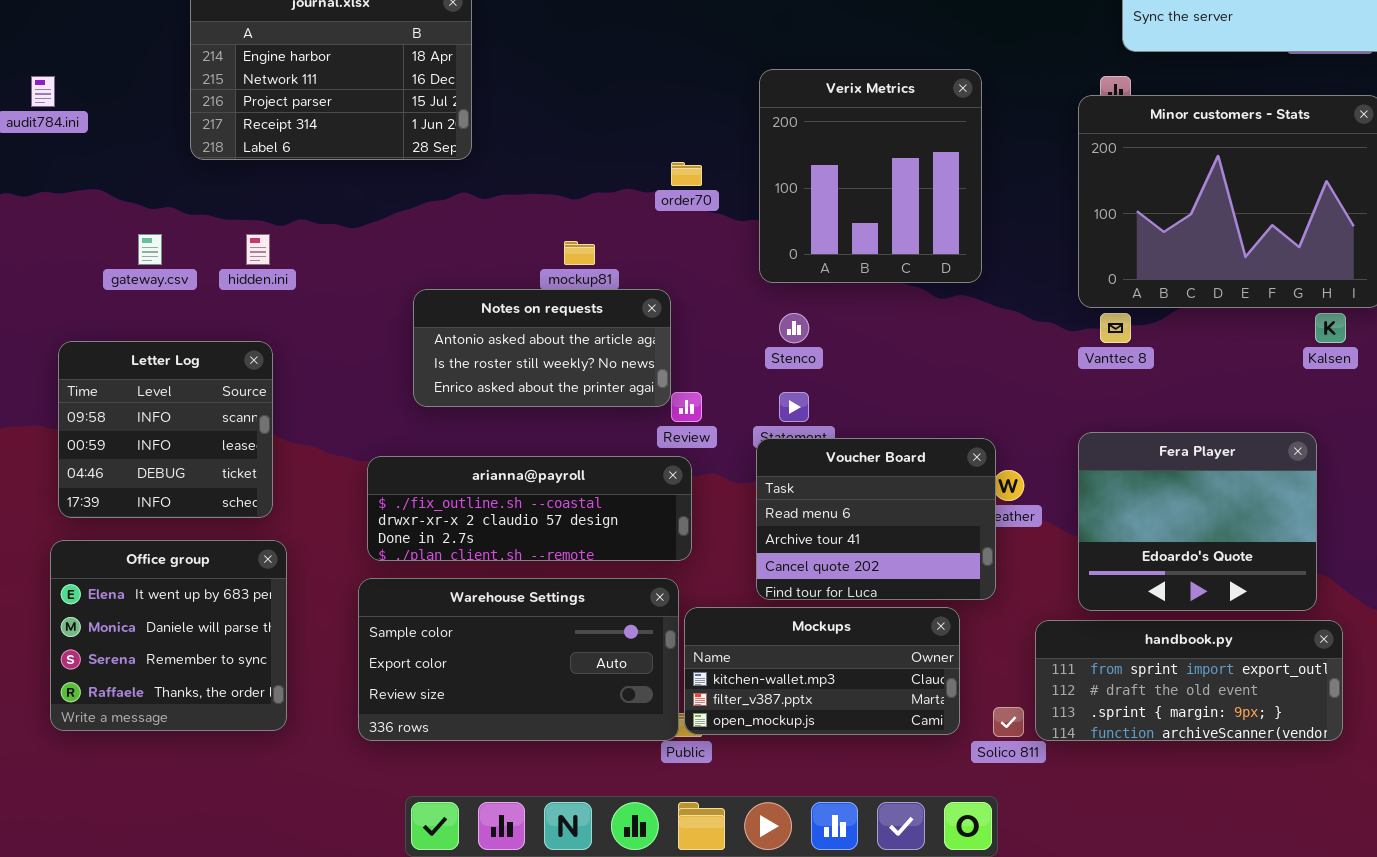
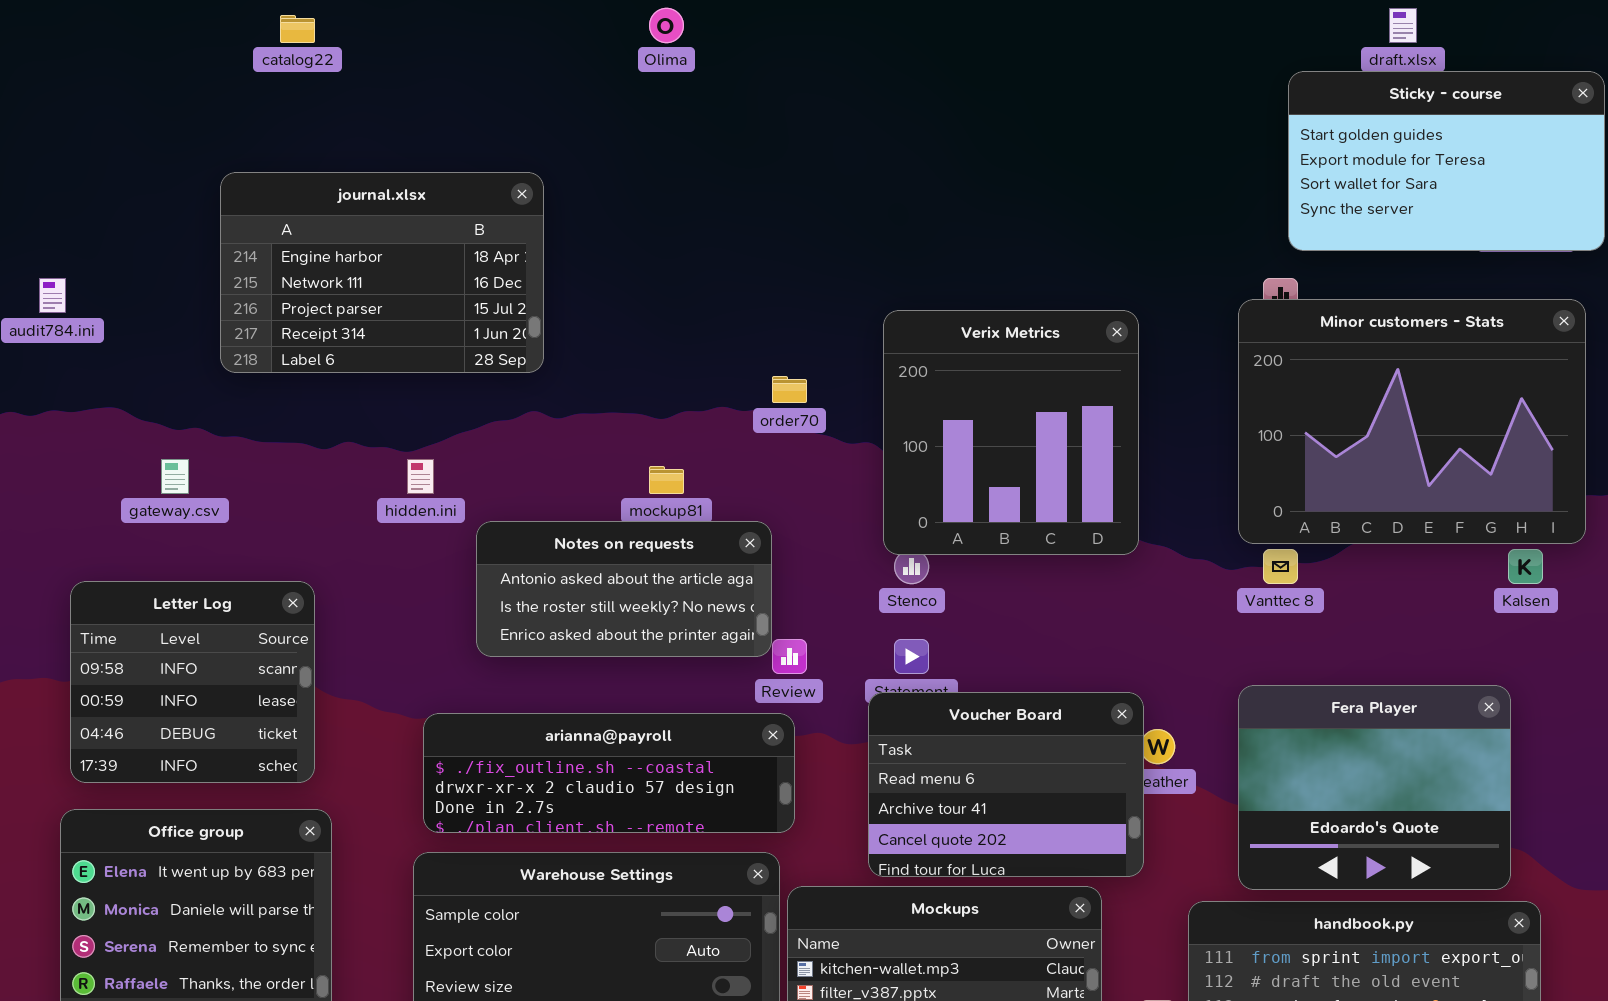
Verix Metrics: [759,69,982,283] -> [883,310,1139,555], moved
hidden.ini: [246,234,270,265] -> [407,459,434,494], moved

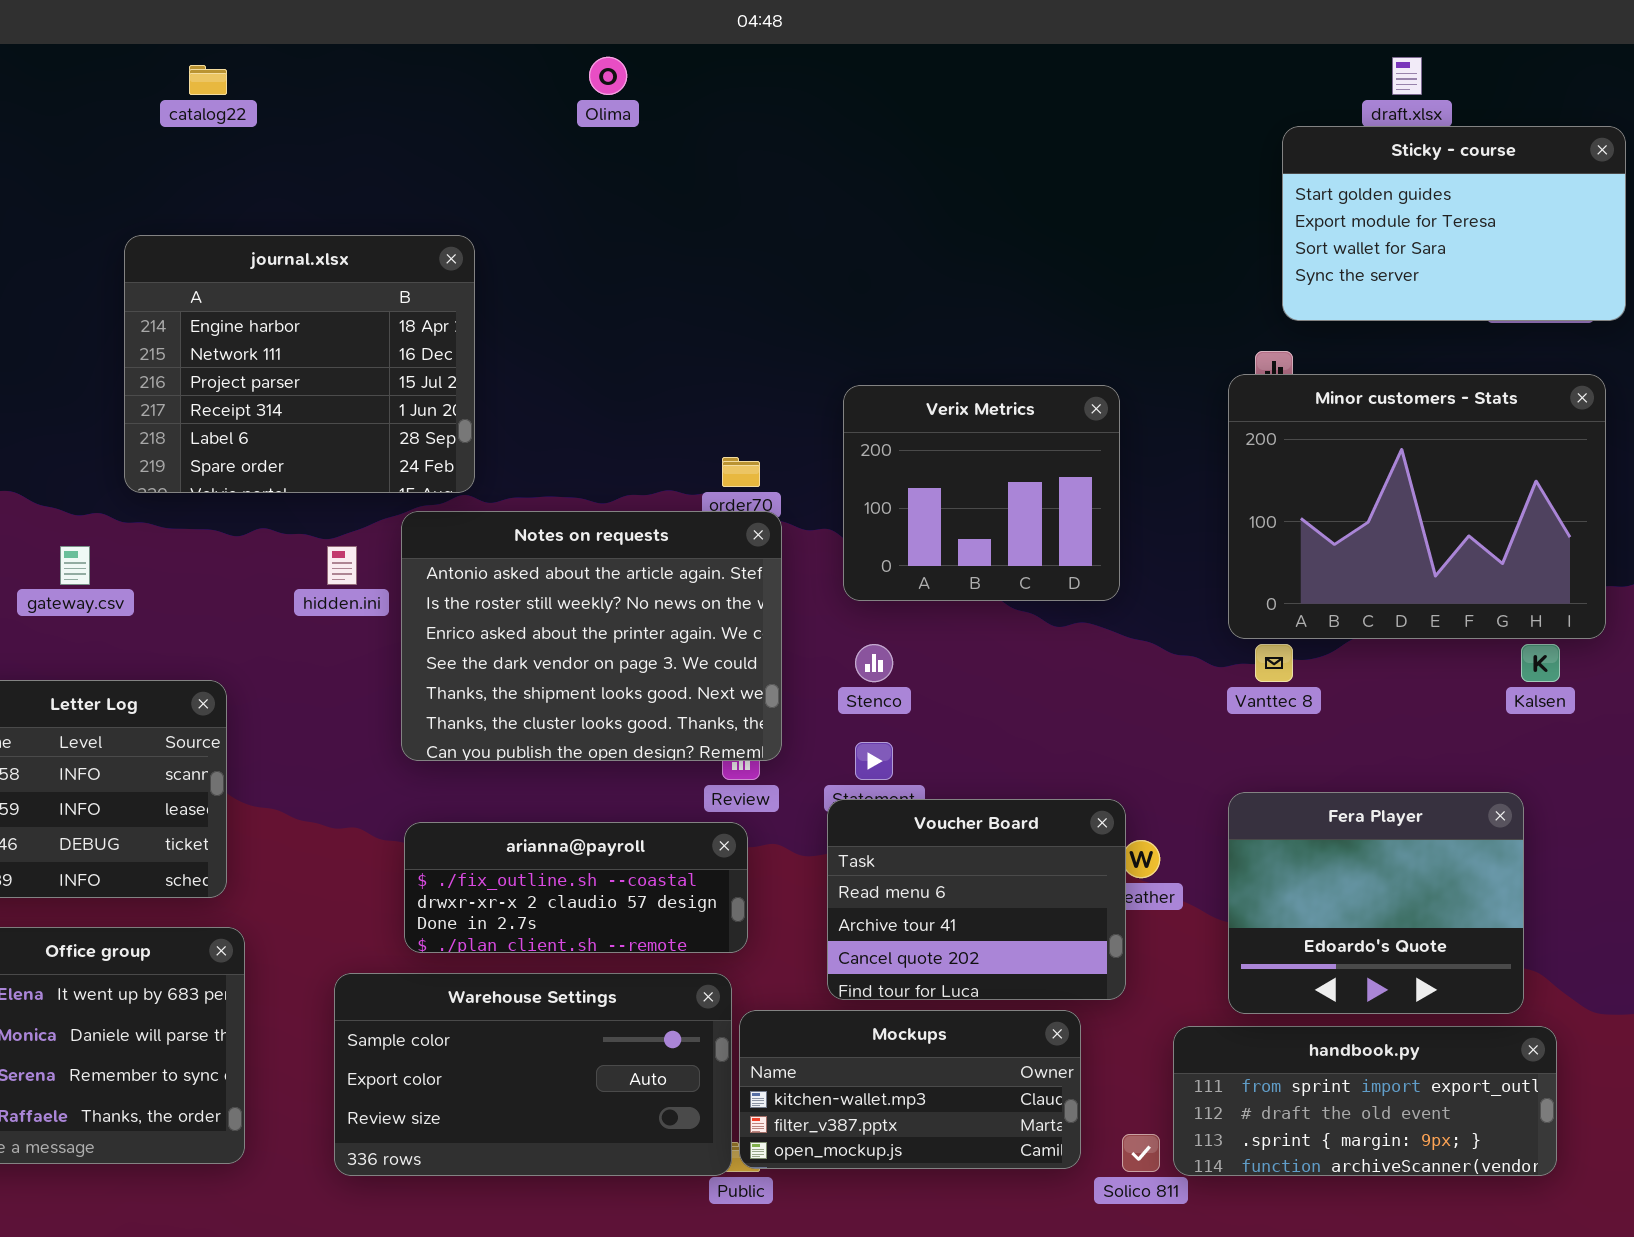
journal.xlsx: [220,172,544,373] -> [124,235,475,493], resized
Verix Metrics: [883,310,1139,555] -> [843,385,1120,601], resized
Notes on requests: [476,521,772,657] -> [401,511,782,761], resized
arianna@payroll: [423,713,795,833] -> [404,822,748,953], resized

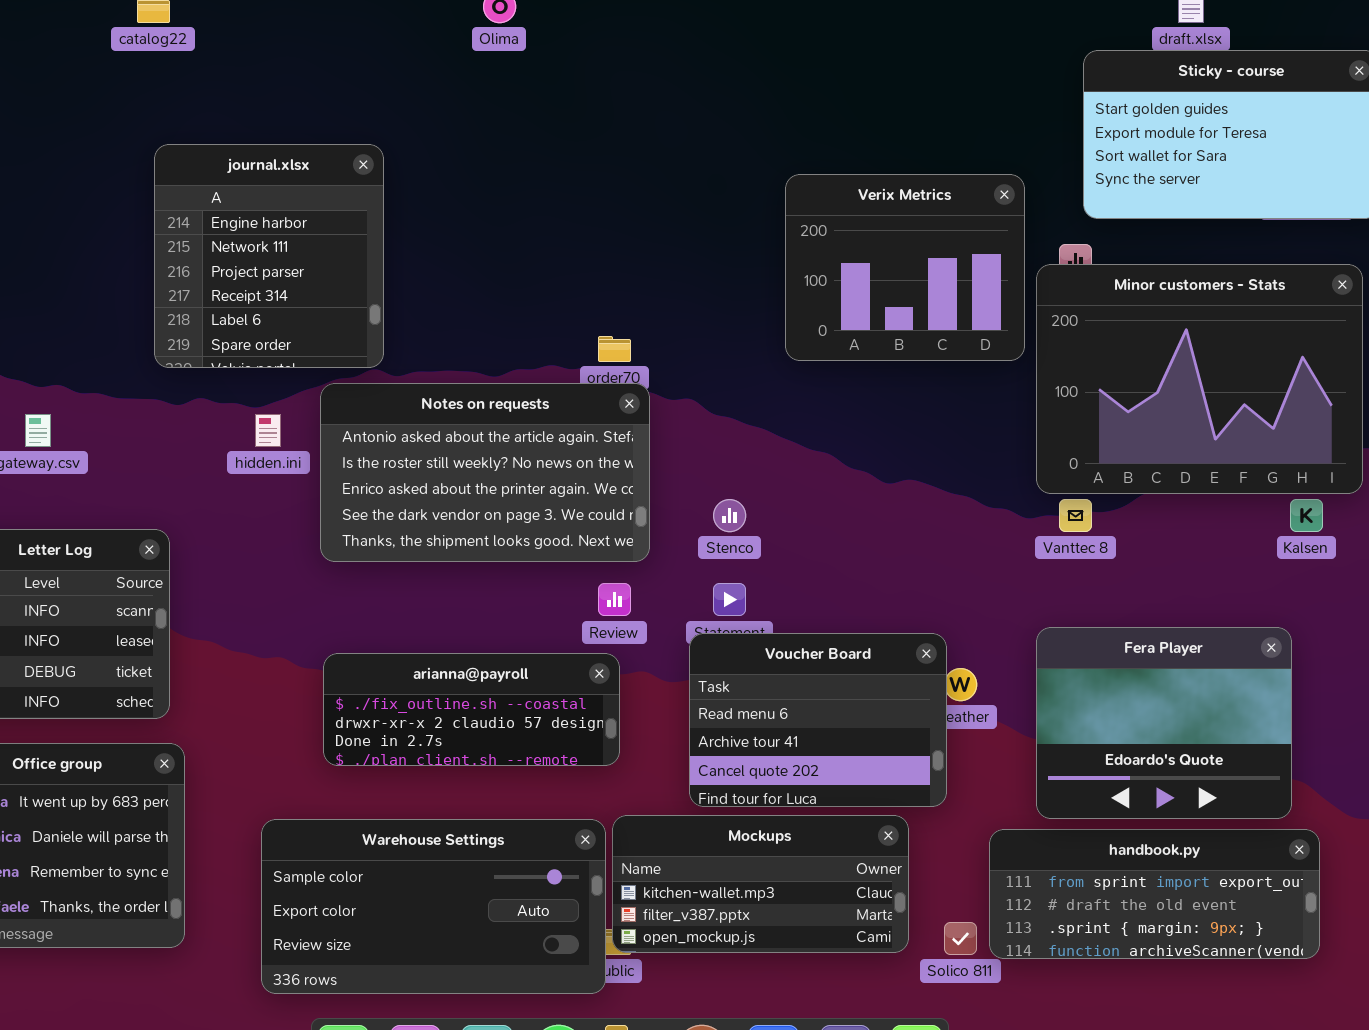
journal.xlsx: [124,235,475,493] -> [154,144,384,368], resized
Verix Metrics: [843,385,1120,601] -> [785,174,1025,361], moved
Notes on requests: [401,511,782,761] -> [320,383,650,562], resized
Warehouse Settings: [334,973,732,1176] -> [261,819,606,994], moved

